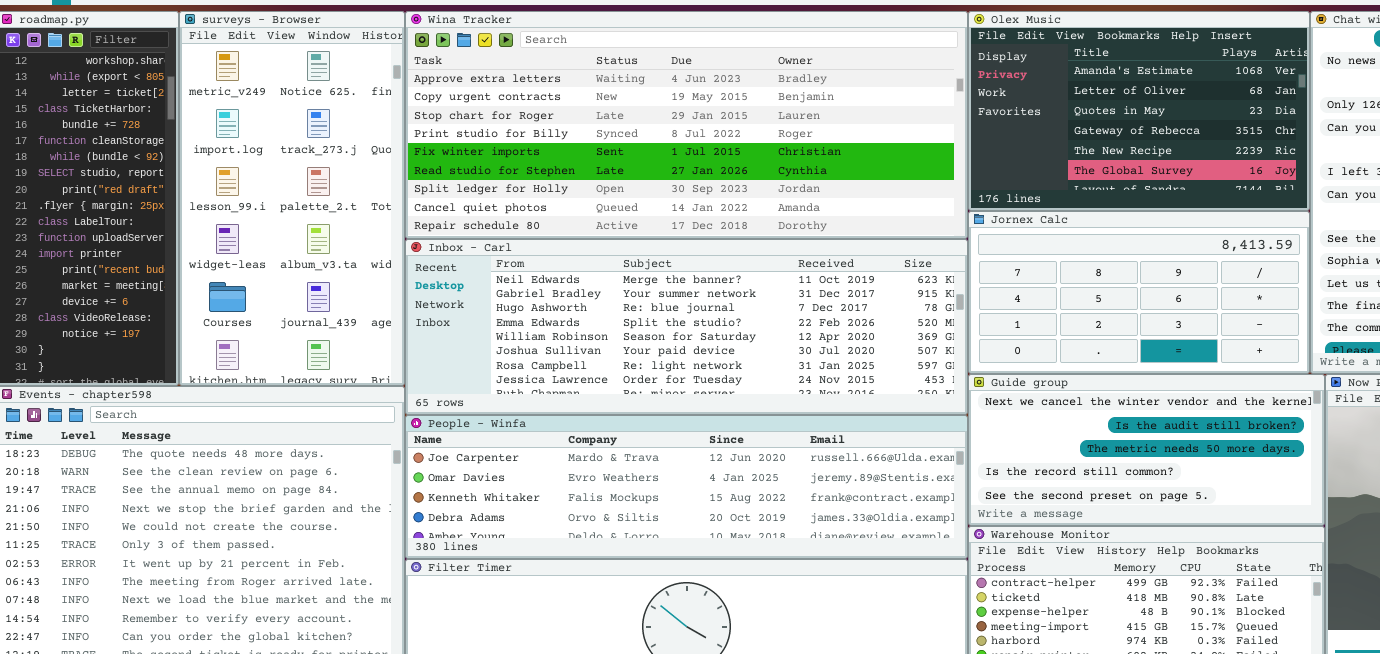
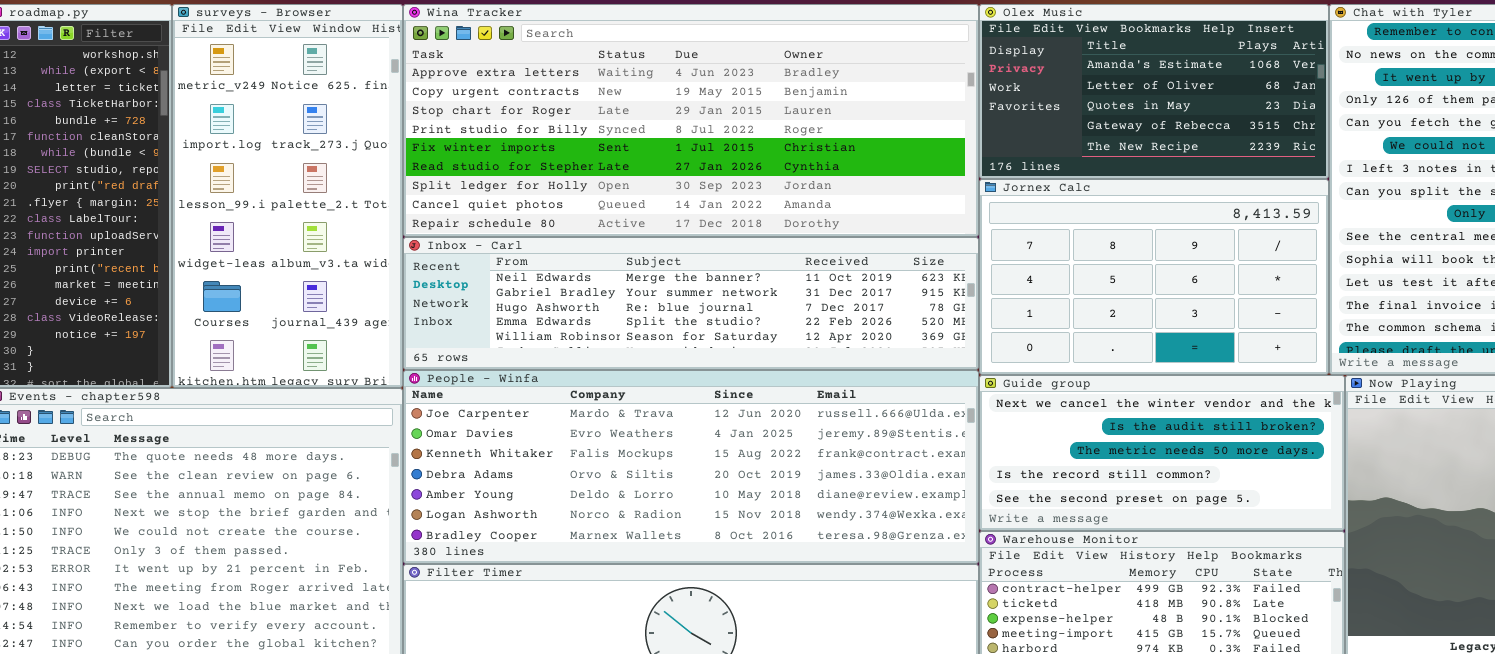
Olex Music: [968,11,1310,211] -> [979,4,1329,179], resized
Jornex Calc: [968,211,1310,374] -> [979,179,1329,375], resized
Inbox - Carl: [405,239,968,415] -> [403,237,979,370], resized
People - Winfa: [405,415,968,559] -> [403,370,979,564], resized

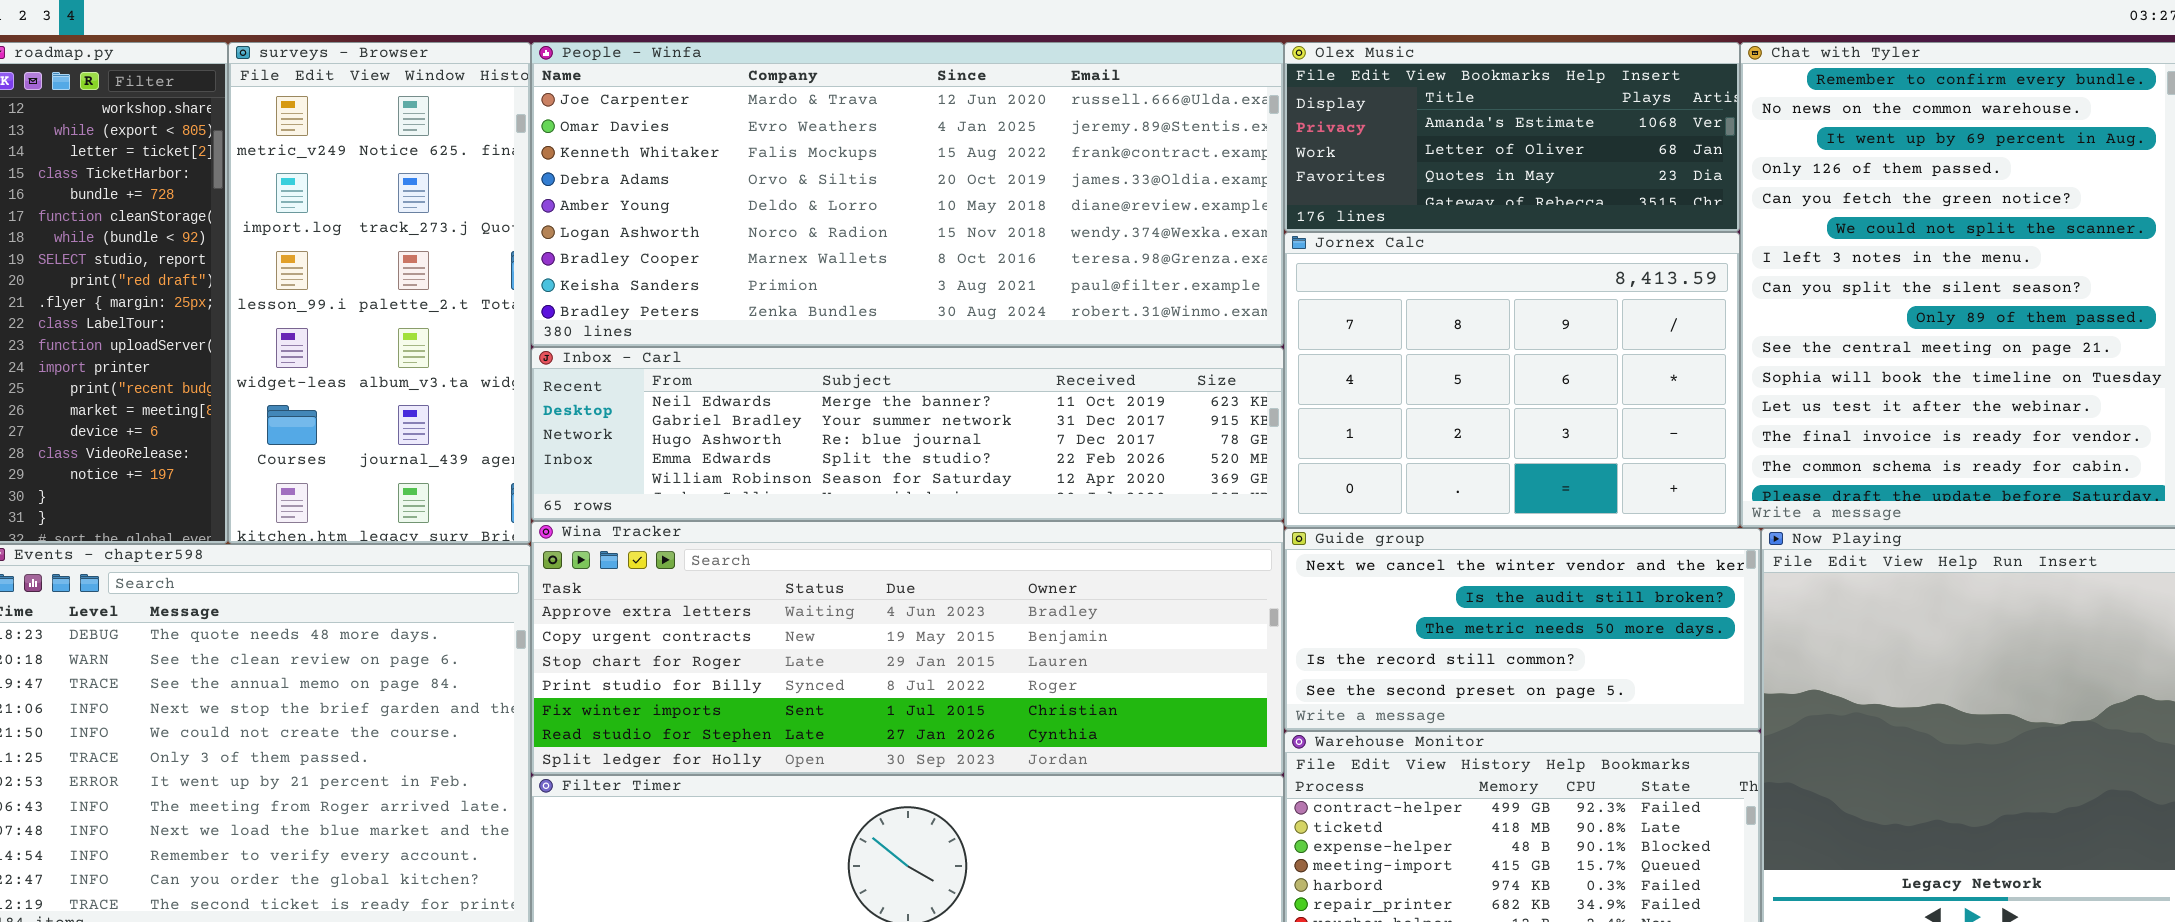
Wina Tracker: [403,4,979,237] -> [531,521,1284,775], moved, resized
Olex Music: [979,4,1329,179] -> [1284,42,1740,232], resized
Jornex Calc: [979,179,1329,375] -> [1284,232,1740,528], resized
People - Winfa: [403,370,979,564] -> [531,42,1284,347], moved, resized

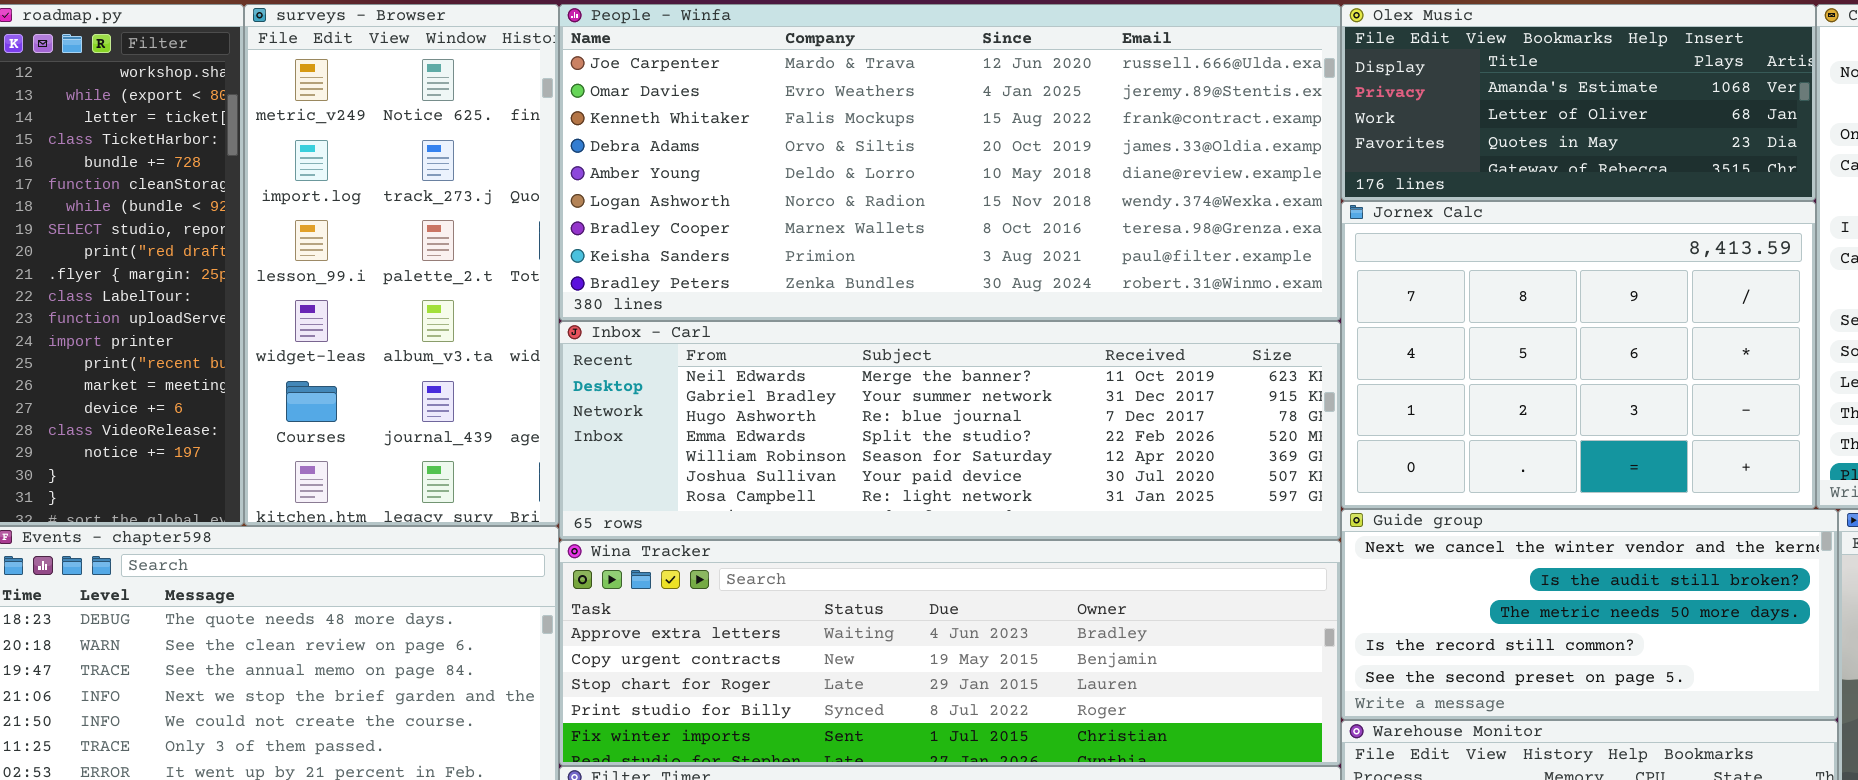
Inbox - Carl: [531,347,1284,521] -> [559,321,1341,540], resized
Wina Tracker: [531,521,1284,775] -> [559,540,1341,766], resized

